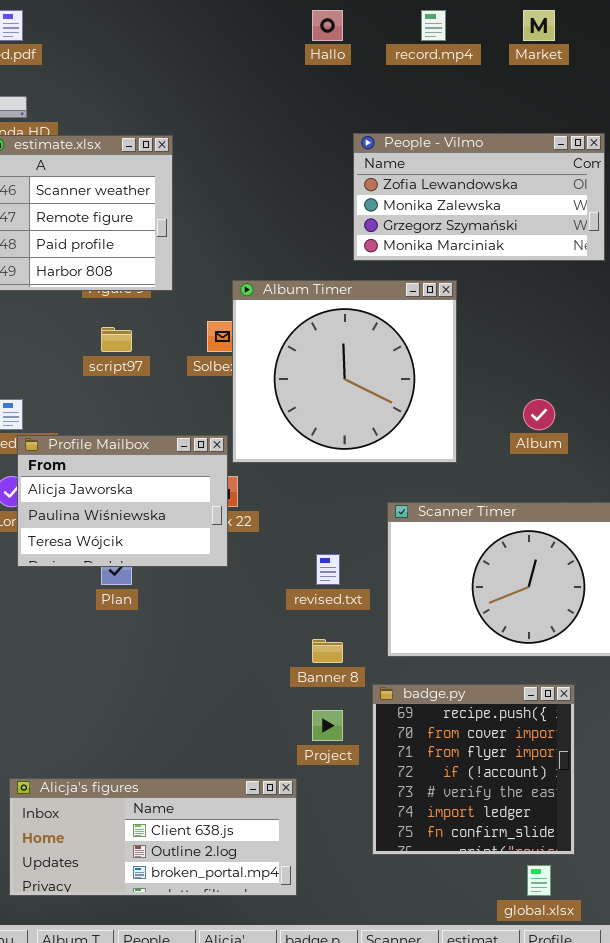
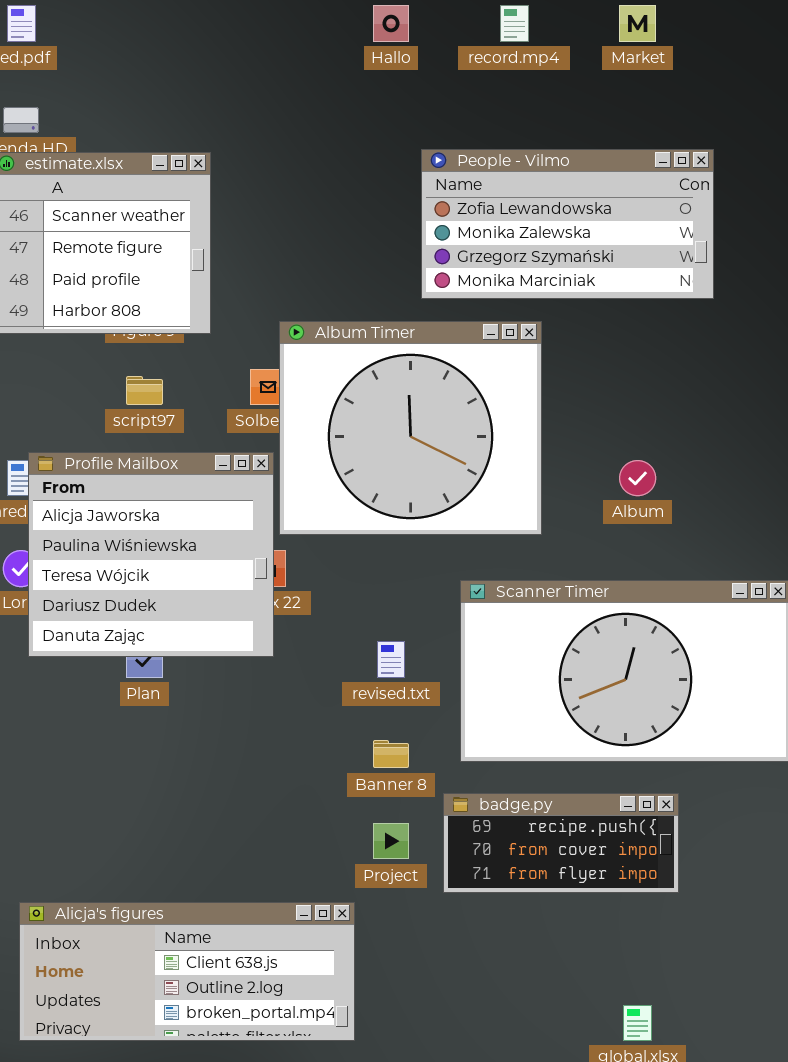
Profile Mailbox: [17,435,228,567] -> [28,452,274,657], resized
badge.py: [372,684,575,855] -> [443,793,679,893], resized

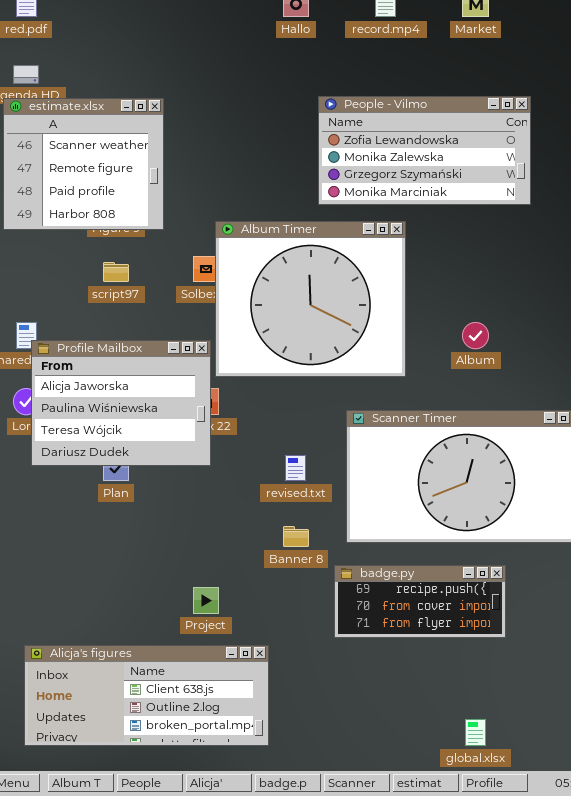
Profile Mailbox: [28,452,274,657] -> [31,340,211,466], resized
Project: [373,823,409,859] -> [193,587,219,614], moved

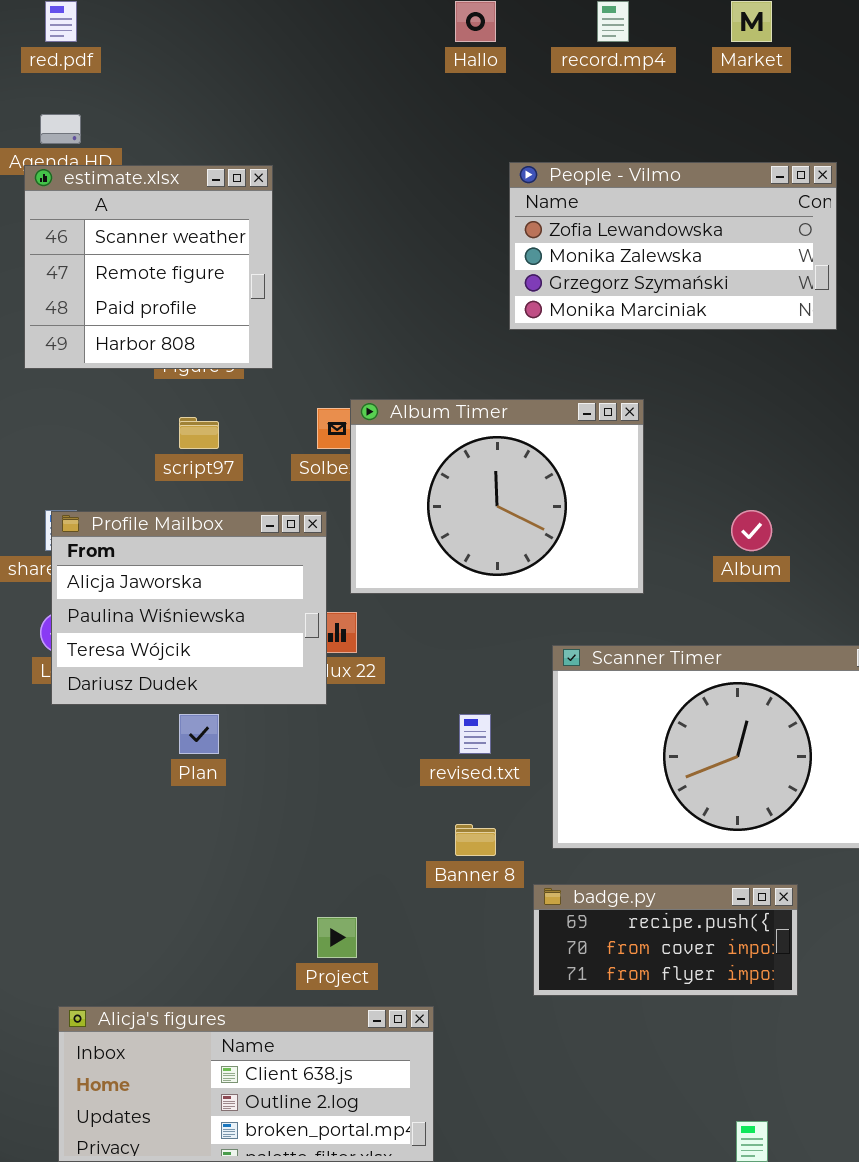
Album Timer: [215,221,406,377] -> [350,399,644,594], resized
Profile Mailbox: [31,340,211,466] -> [51,511,327,705], moved

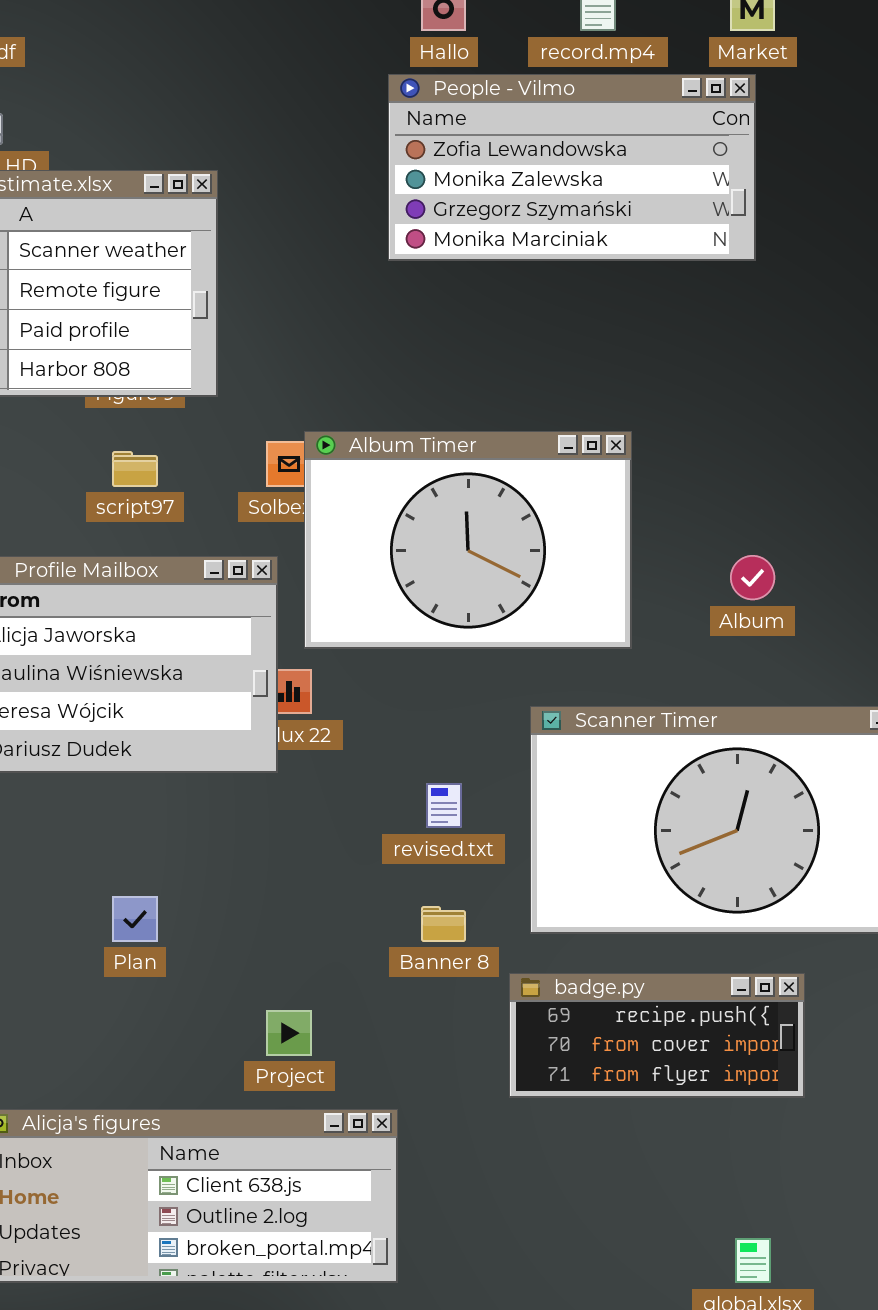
People - Vilmo: [509,162,837,330] -> [388,74,756,261], moved
Plan: [179,714,219,754] -> [112,896,158,942], moved

